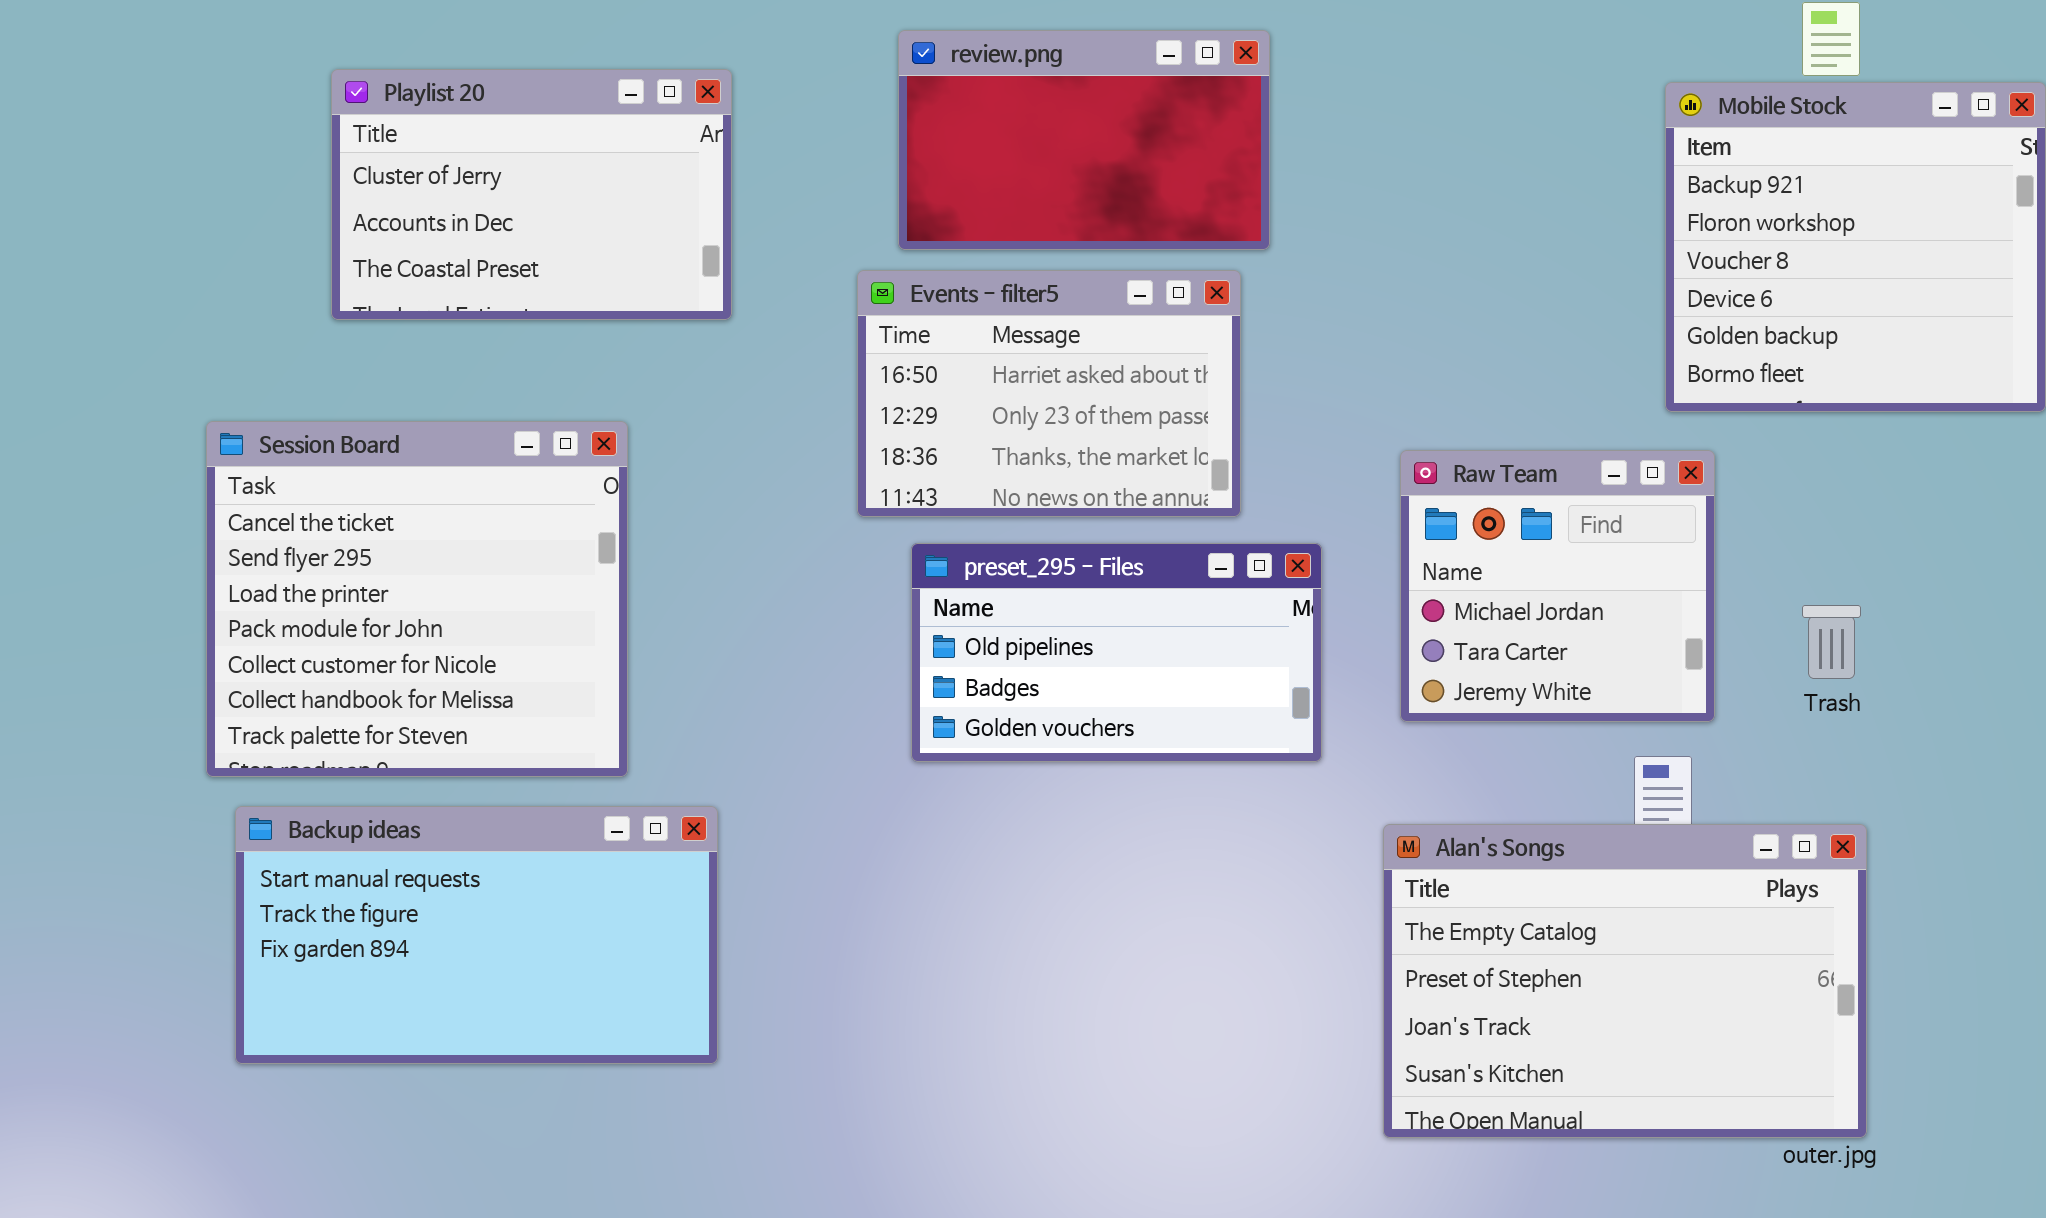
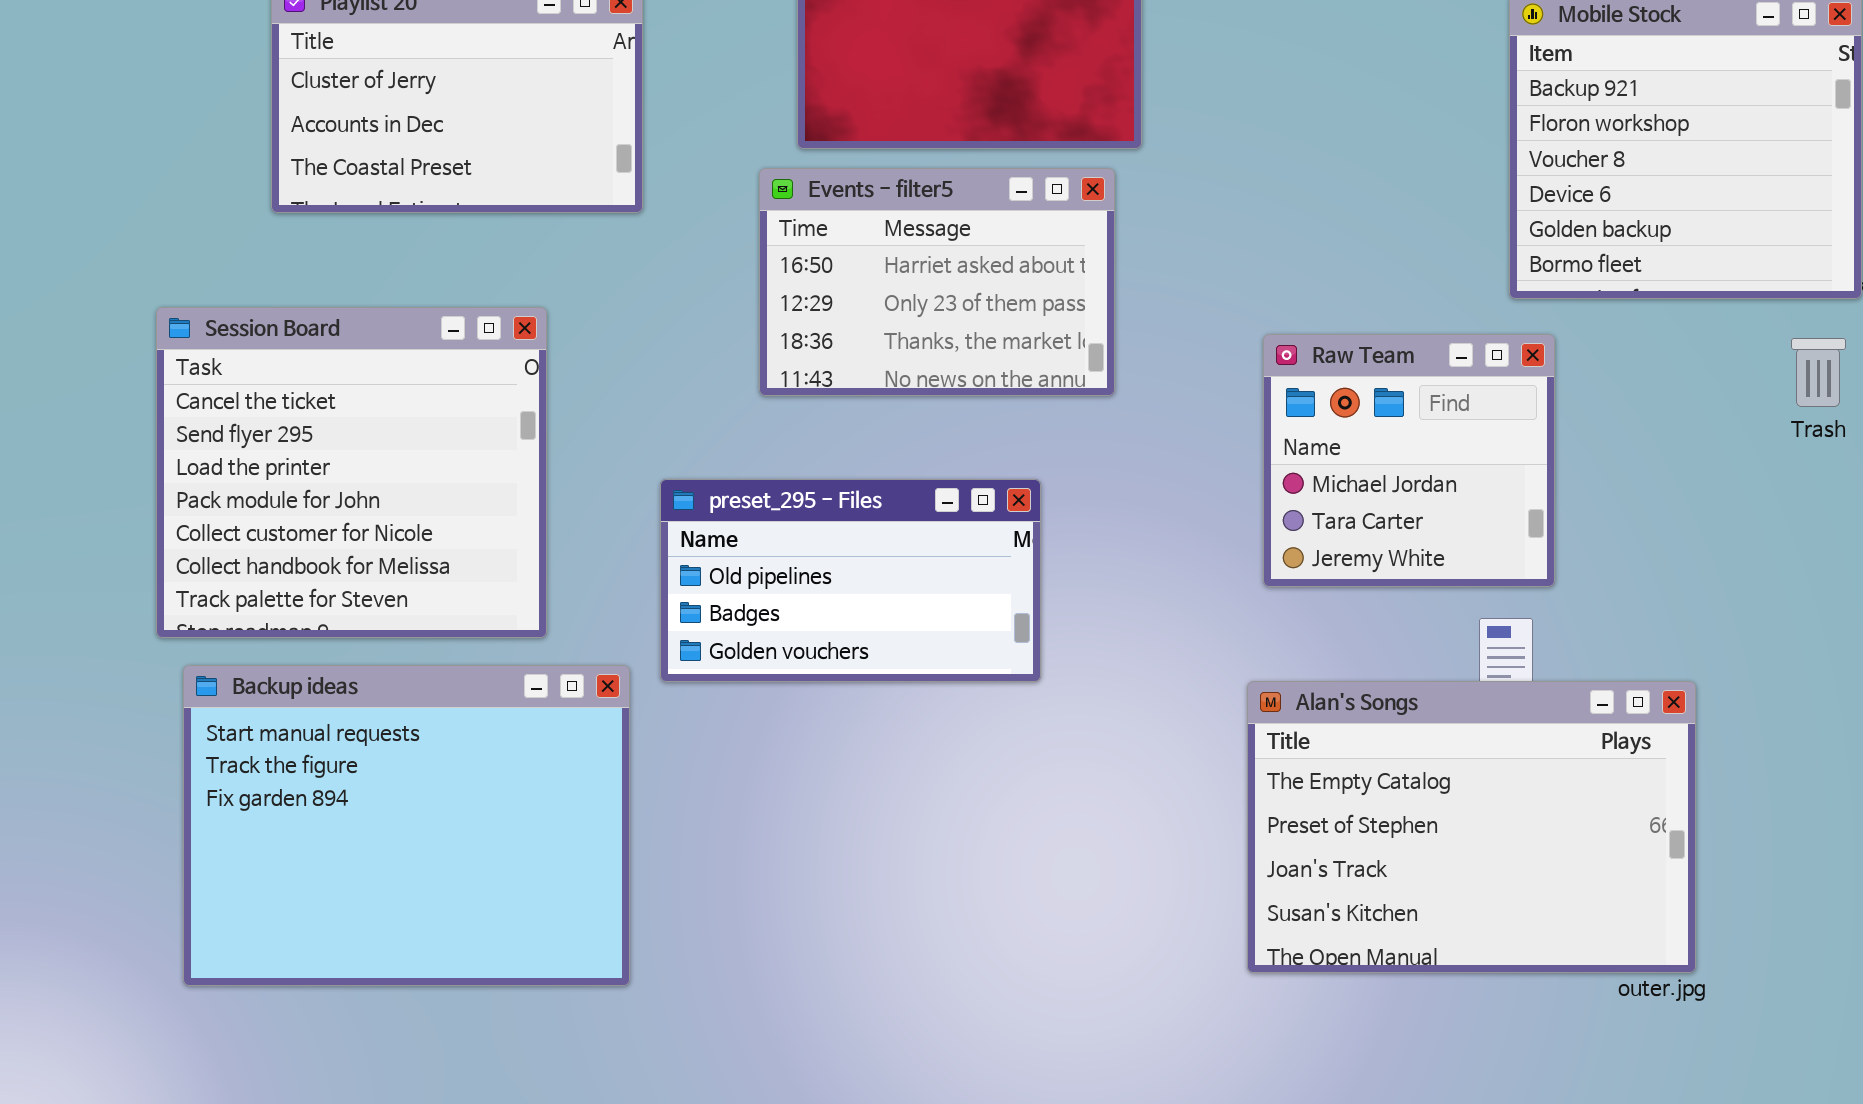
preset_295 - Files: [911,543,1322,762] -> [660,479,1041,682], moved
Trash: [1802,605,1861,679] -> [1791,338,1846,407], moved
Backup ideas: [235,806,718,1064] -> [183,665,630,986], resized

